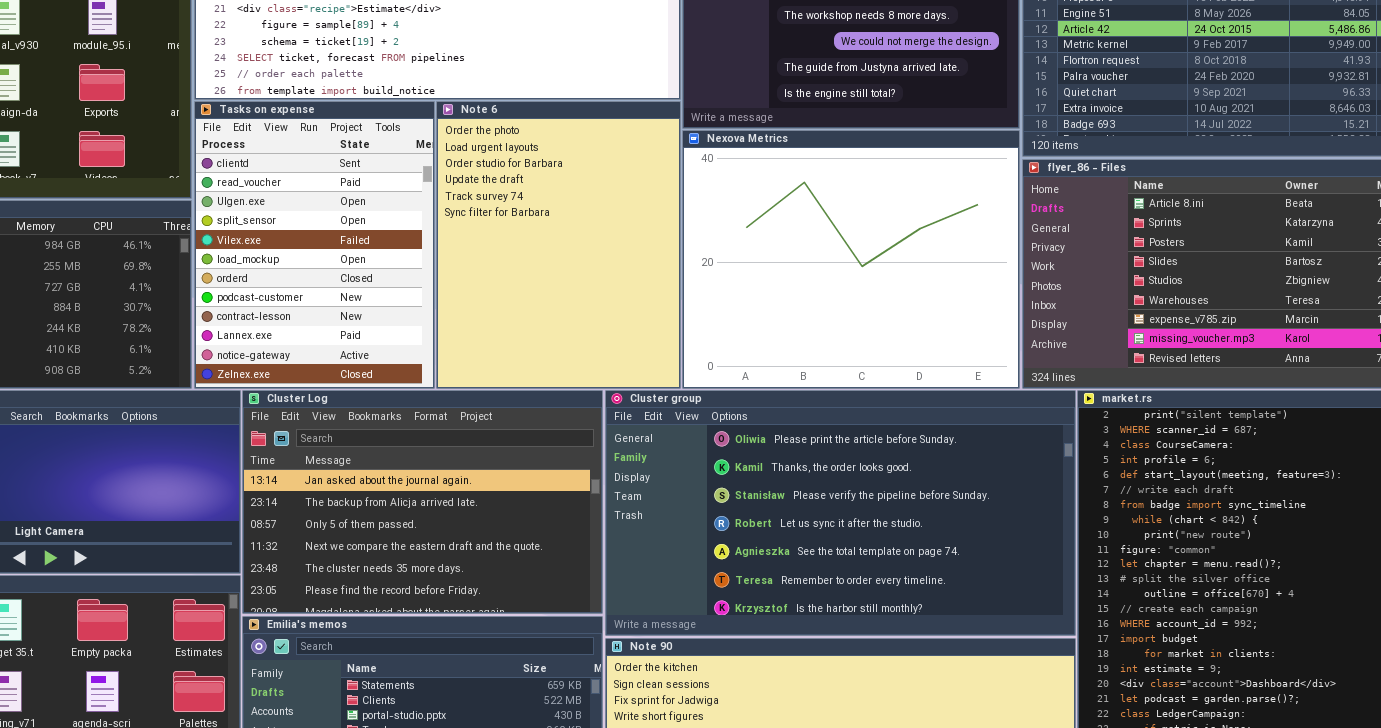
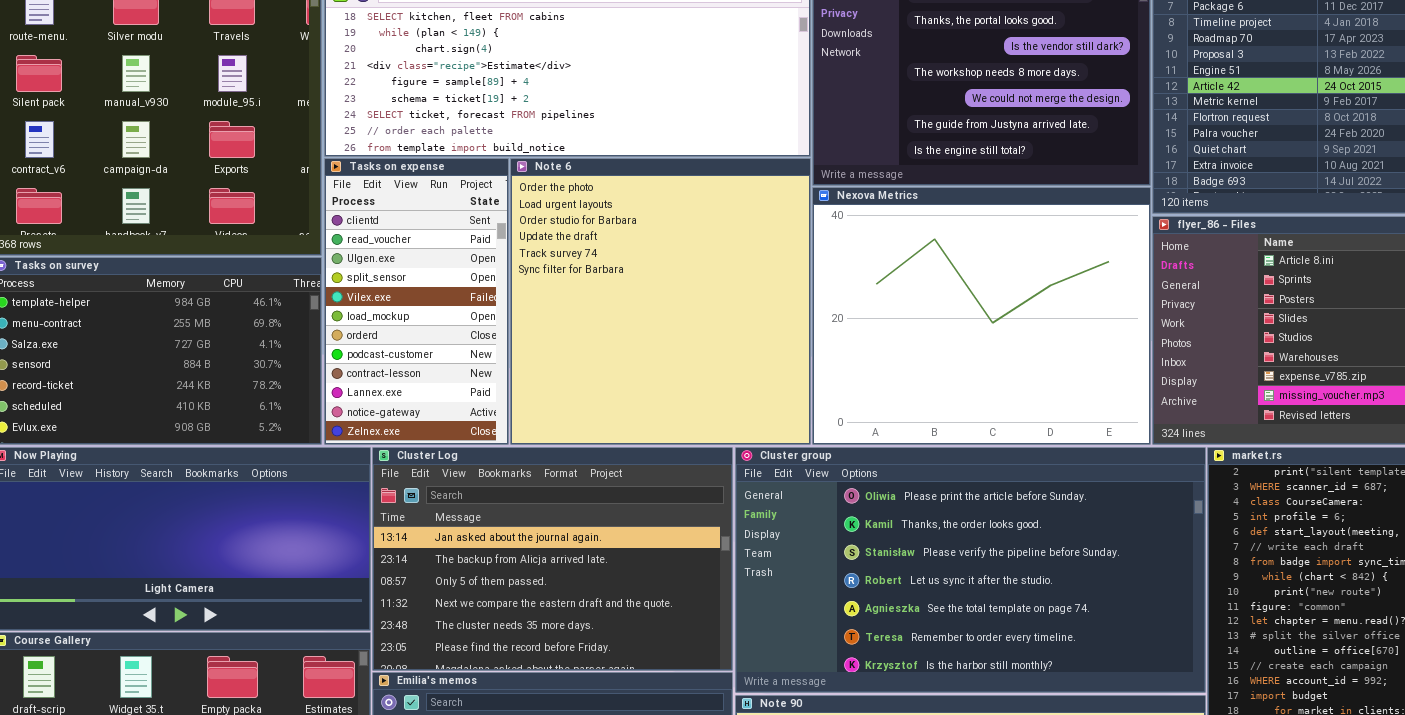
Tasks on expense: [194,101,435,389] -> [324,158,509,445], resized
Note 6: [436,101,681,389] -> [510,158,811,445], resized

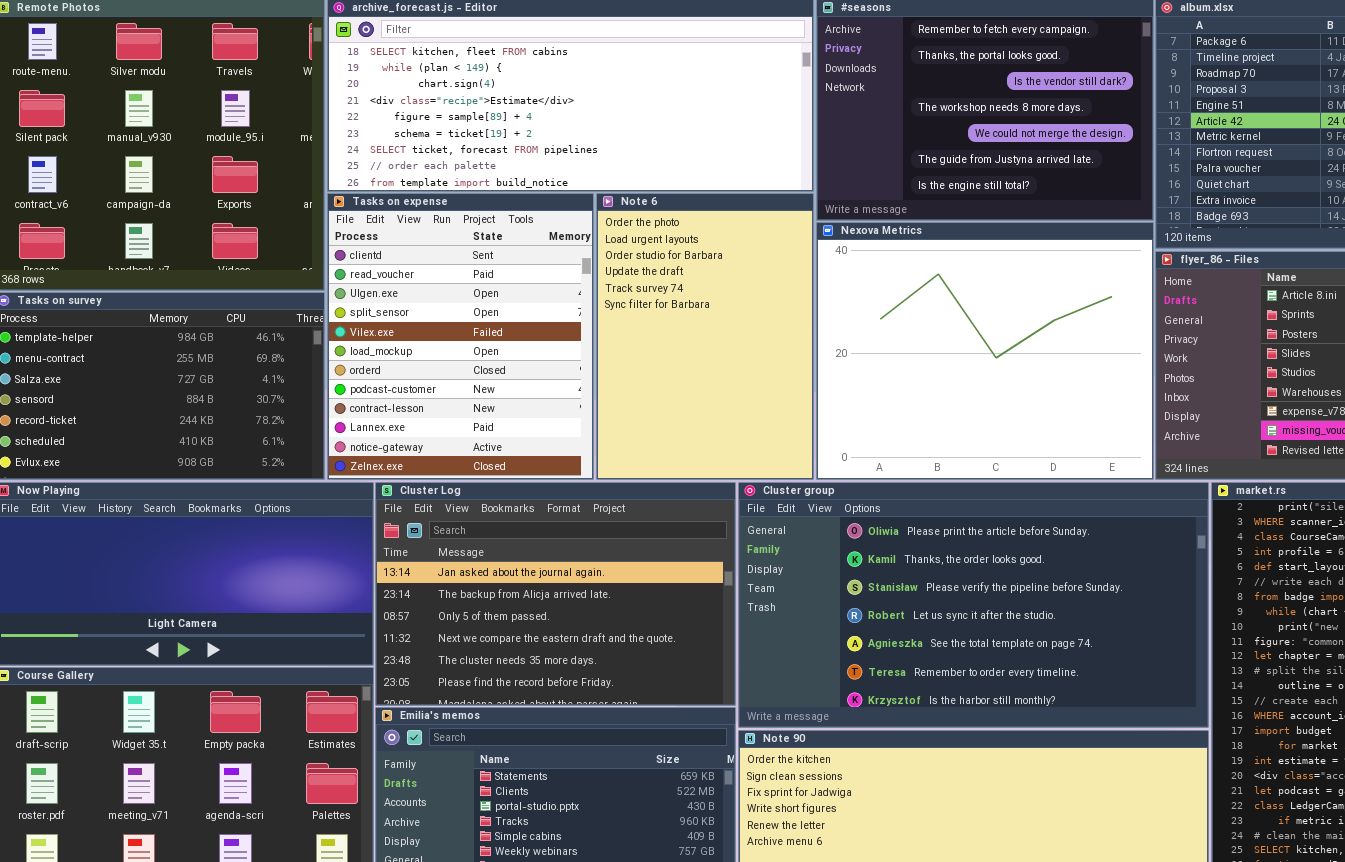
Tasks on expense: [324,158,509,445] -> [327,193,594,480], resized
Note 6: [510,158,811,445] -> [596,193,814,480], resized

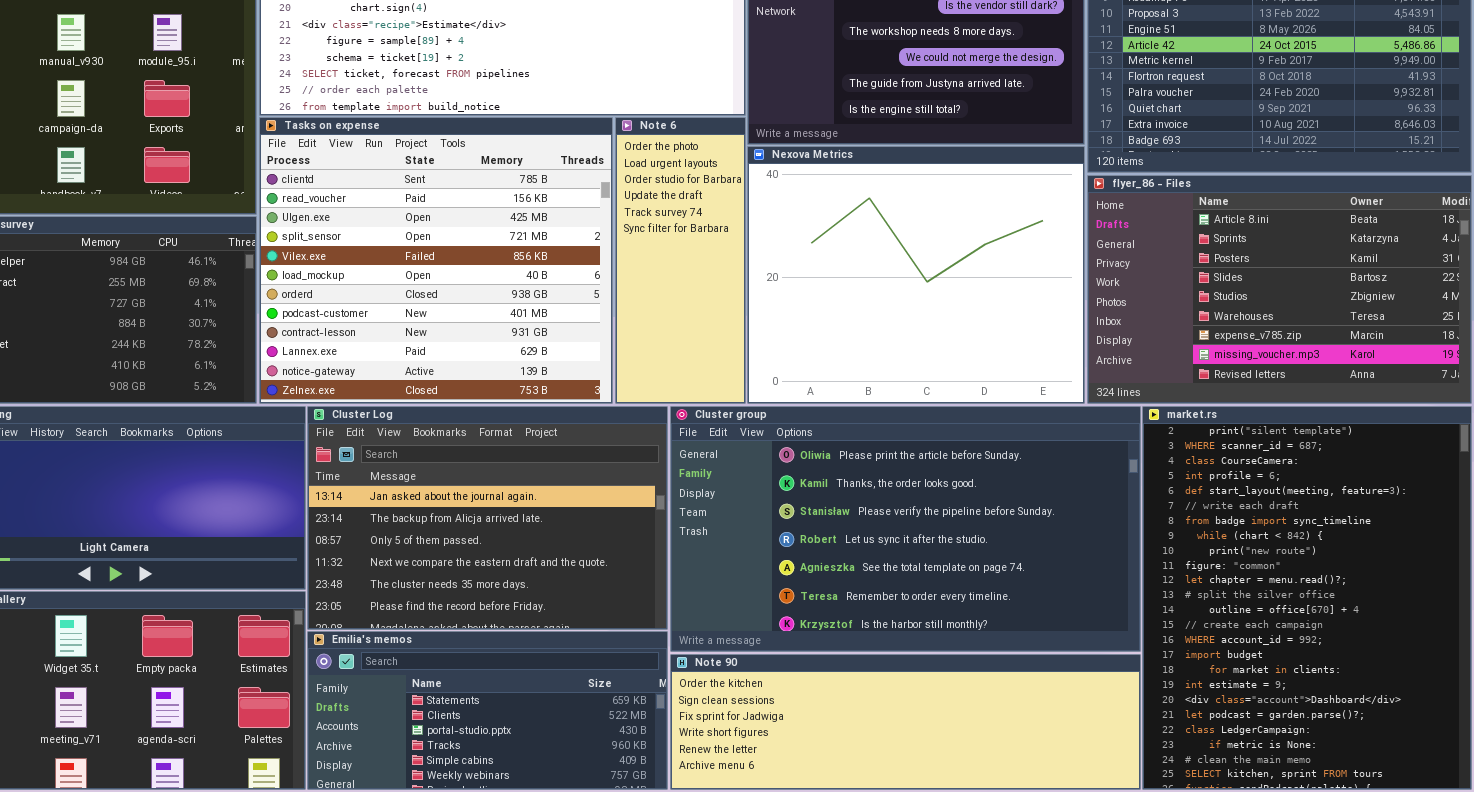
Tasks on expense: [327,193,594,480] -> [259,117,613,404], resized
Note 6: [596,193,814,480] -> [615,117,746,404], resized

